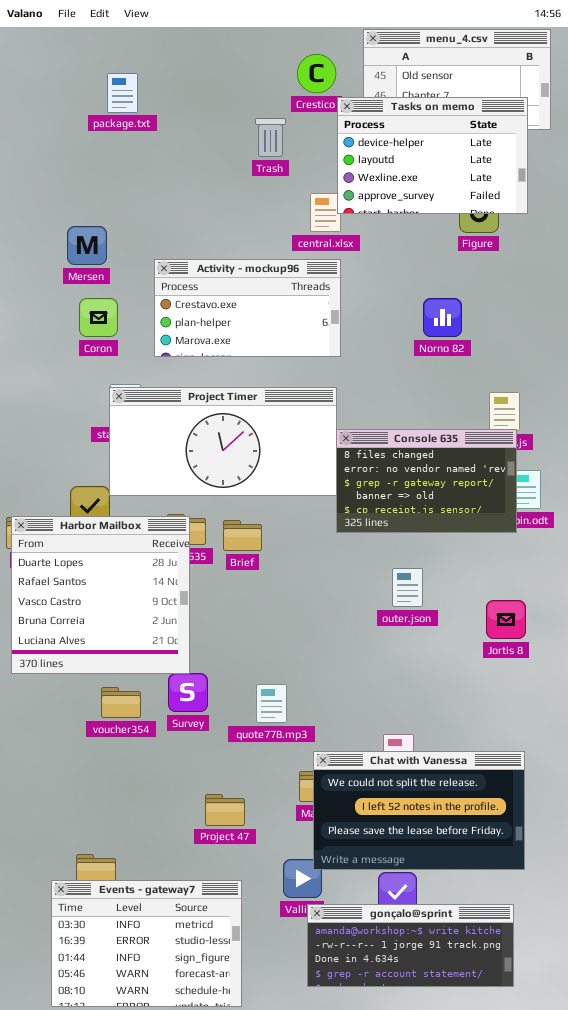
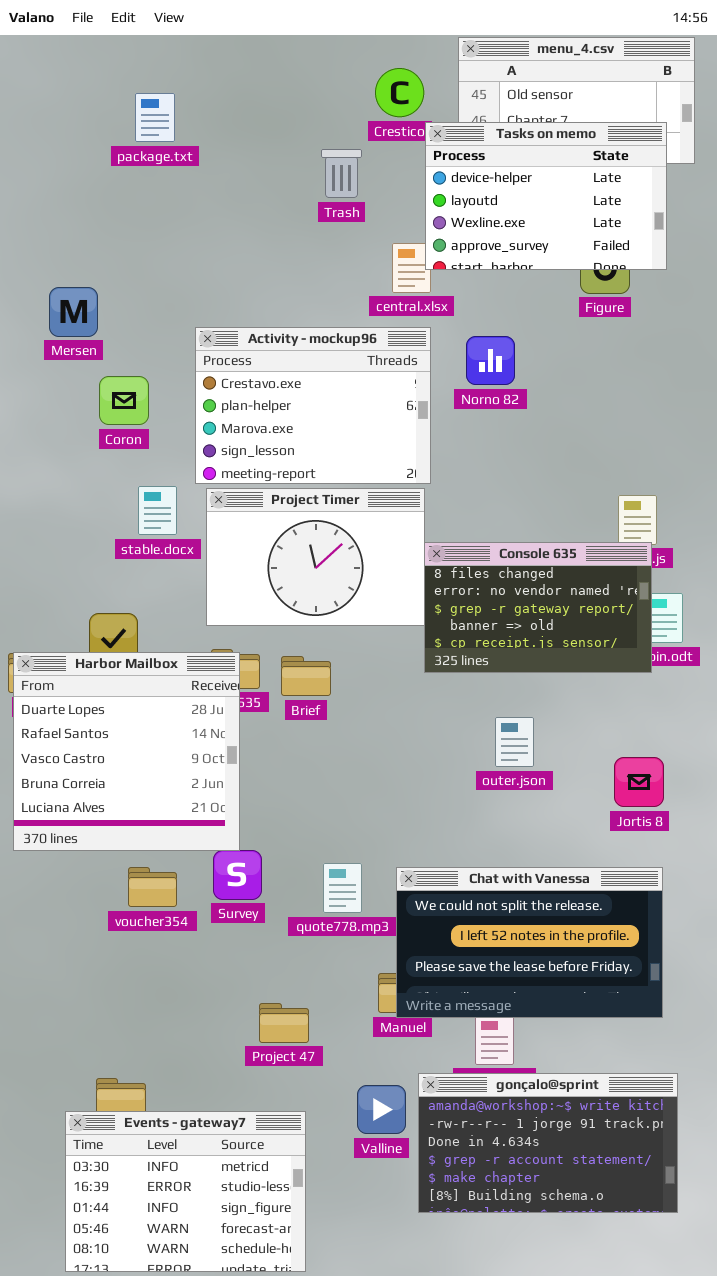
Mersen: [67,226,107,265] -> [49,287,98,337], moved
Activity - mockup96: [154,259,341,357] -> [195,327,431,484], resized
Norno 82: [423,298,462,337] -> [466,336,515,385], moved
Project Timer: [109,387,337,496] -> [206,488,425,626], resized
Chat with Vanessa: [313,751,525,870] -> [396,867,663,1018], moved
gonçalo@sprint: [307,904,514,987] -> [418,1073,678,1213], moved, resized

